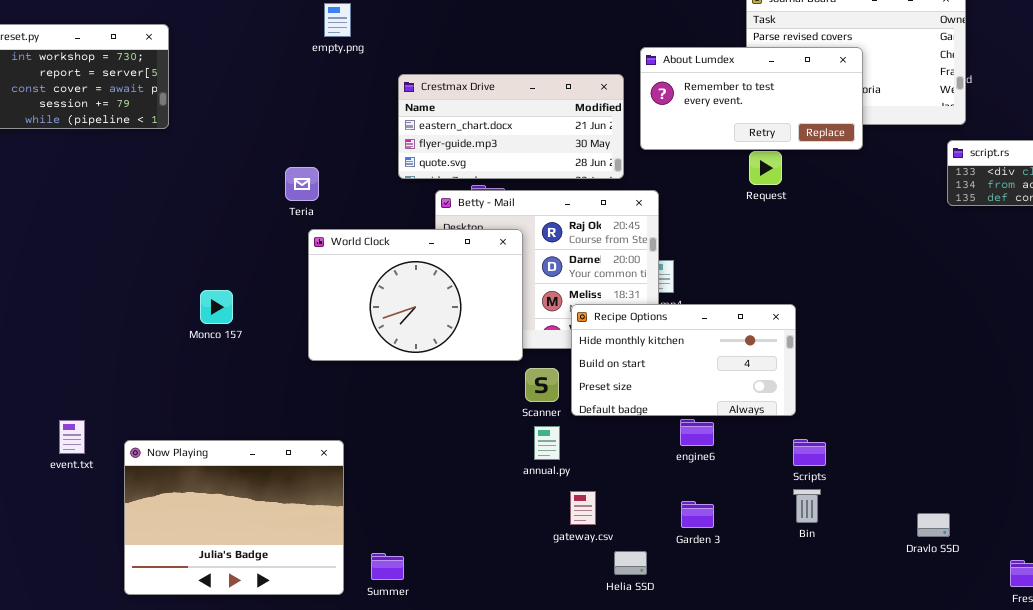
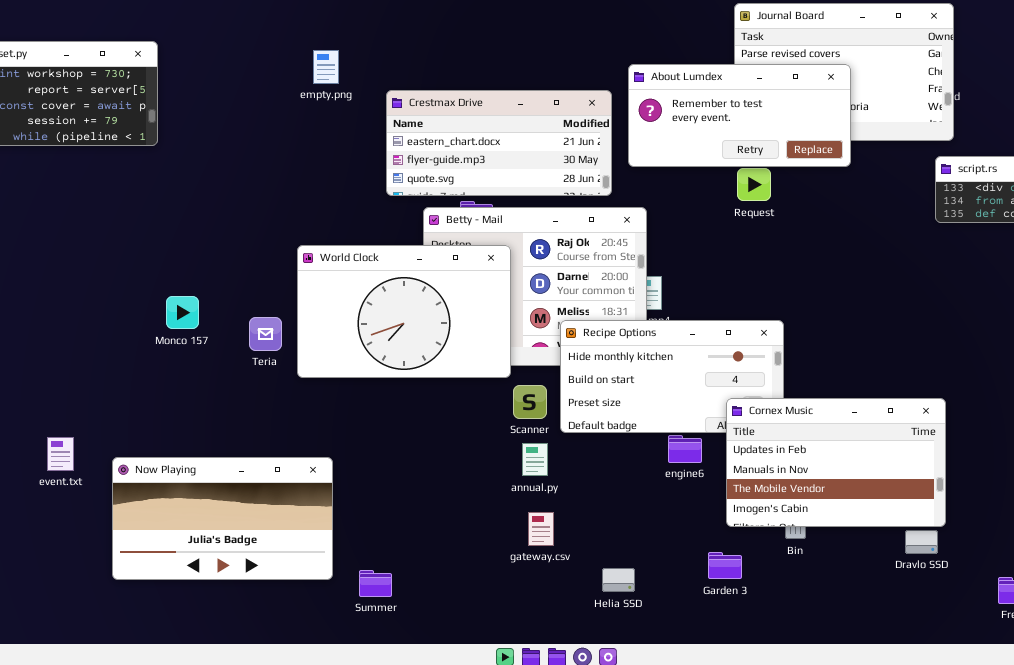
empty.png: [324,3,351,37] -> [313,50,339,84], moved
Teria: [285,167,319,201] -> [249,317,282,351], moved
Monco 157: [200,290,233,324] -> [166,296,199,329], moved
Cornex Music: none -> [726,398,946,527], opened
Now Playing: [124,440,344,595] -> [112,457,333,580], resized
gateway.csv: [570,491,596,525] -> [528,512,554,546], moved
Garden 3: [681,501,714,528] -> [708,552,742,579], moved

